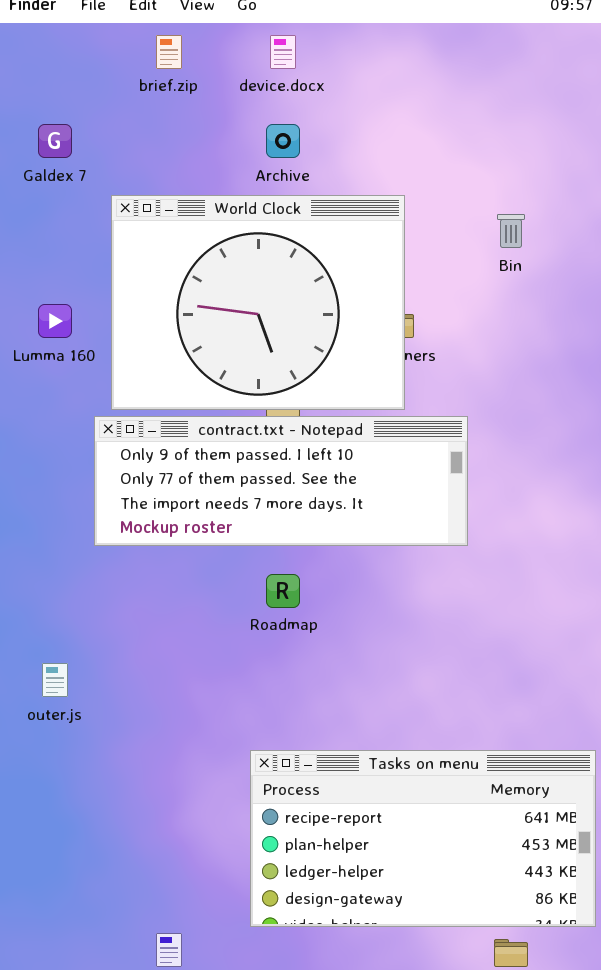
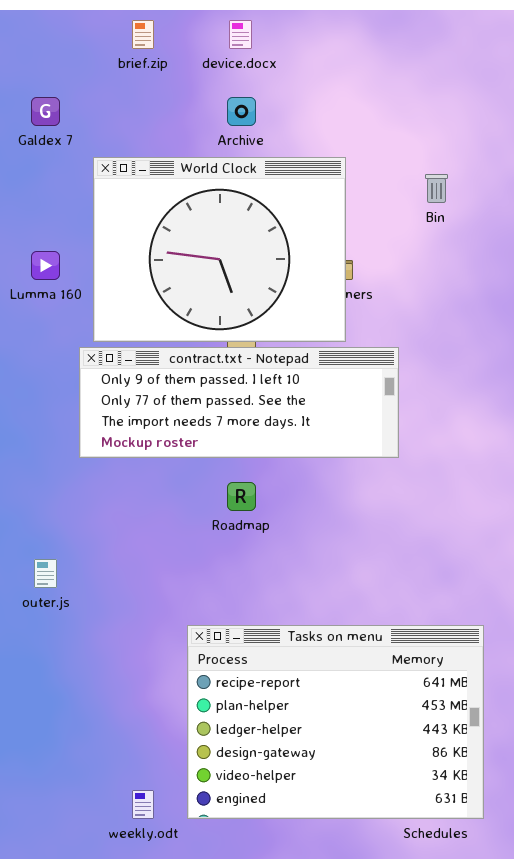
Tasks on menu: [250,750,596,927] -> [187,625,484,819], moved, resized

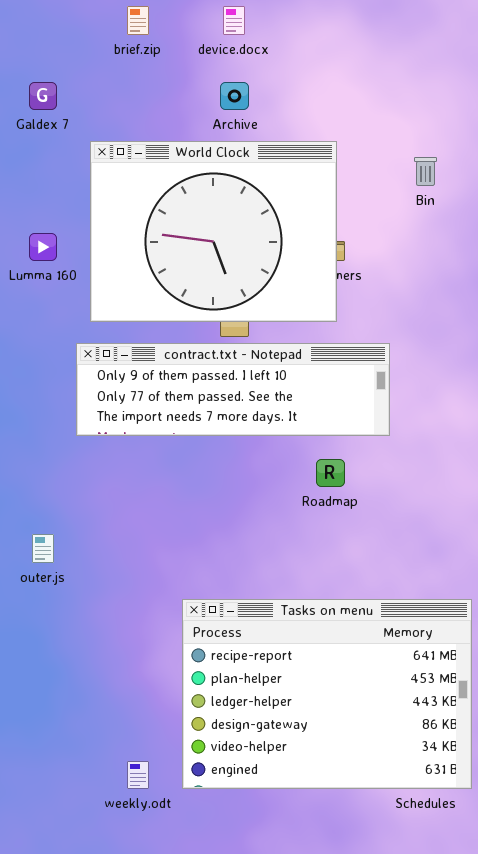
contract.txt - Notepad: [79,347,399,458] -> [76,343,390,436], resized
Roadmap: [227,482,256,511] -> [316,459,345,487], moved

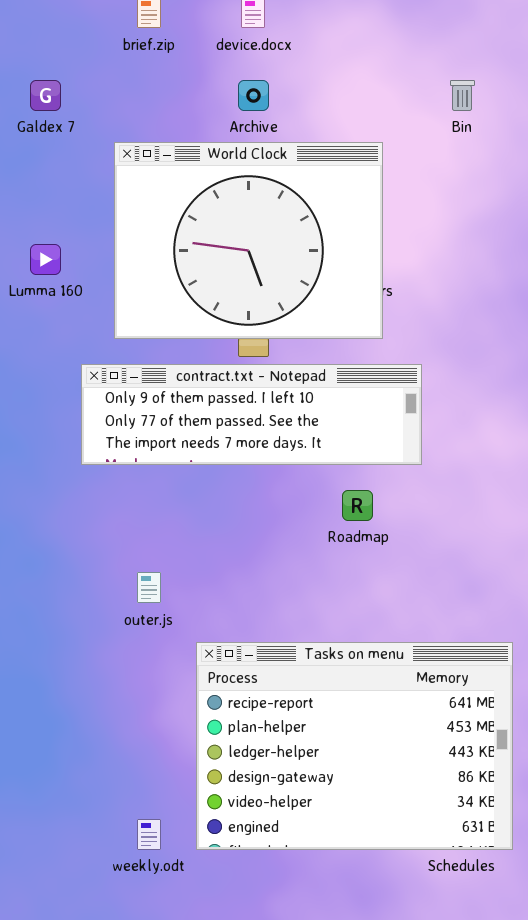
World Clock: [90,141,337,322] -> [114,142,383,339], moved
Bin: [414,157,437,186] -> [450,80,475,111], moved
outer.js: [32,534,54,563] -> [137,572,161,603], moved

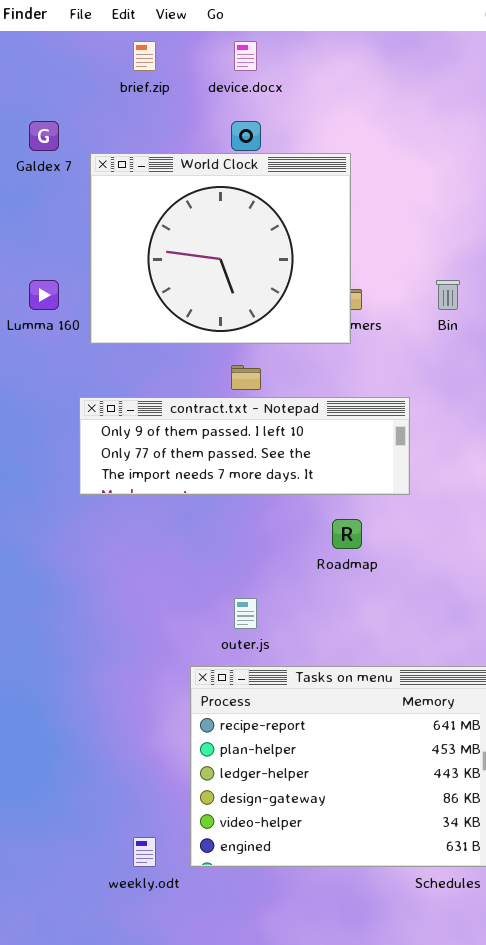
Bin: [450,80,475,111] -> [436,280,460,310], moved
World Clock: [114,142,383,339] -> [90,153,351,344], moved
outer.js: [137,572,161,603] -> [234,598,257,629], moved

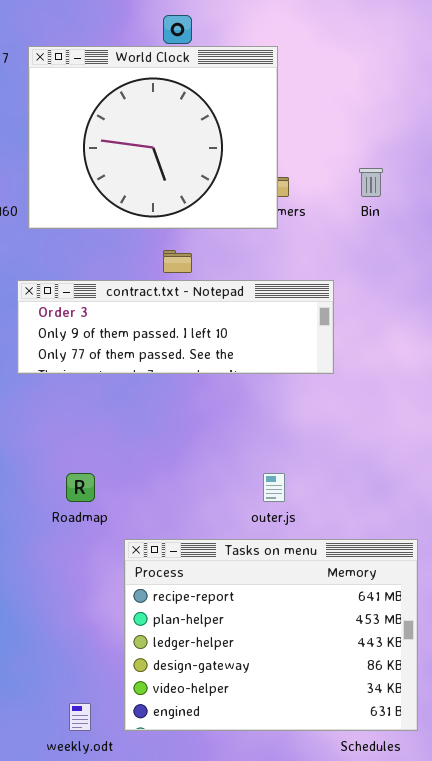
contract.txt - Notepad: [79,397,410,495] -> [17,280,334,374], scrolled up 1 row
Roadmap: [332,519,362,549] -> [66,473,95,502], moved
outer.js: [234,598,257,629] -> [263,473,285,502], moved

